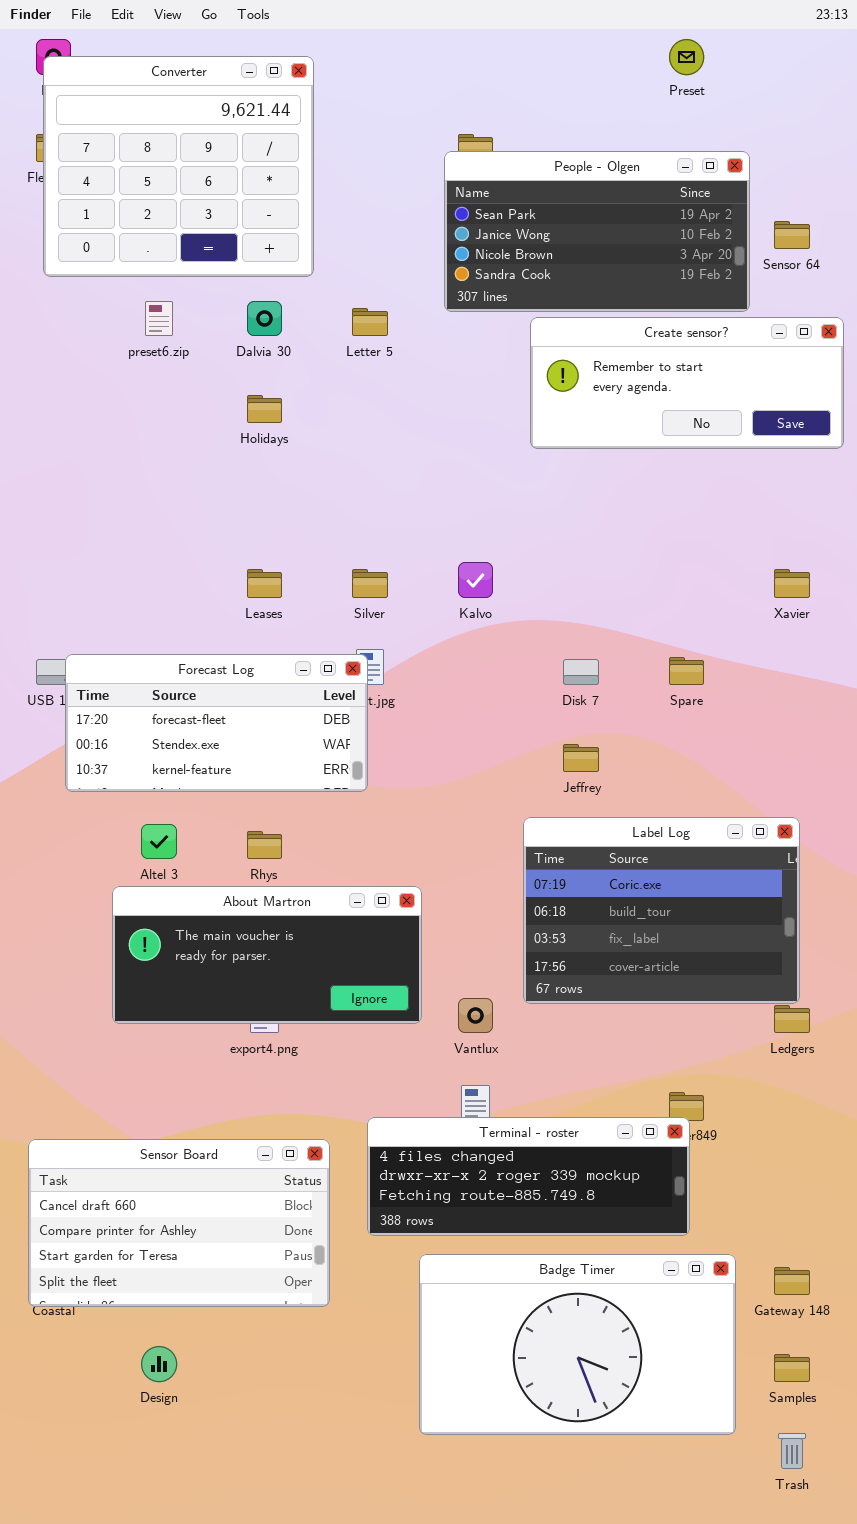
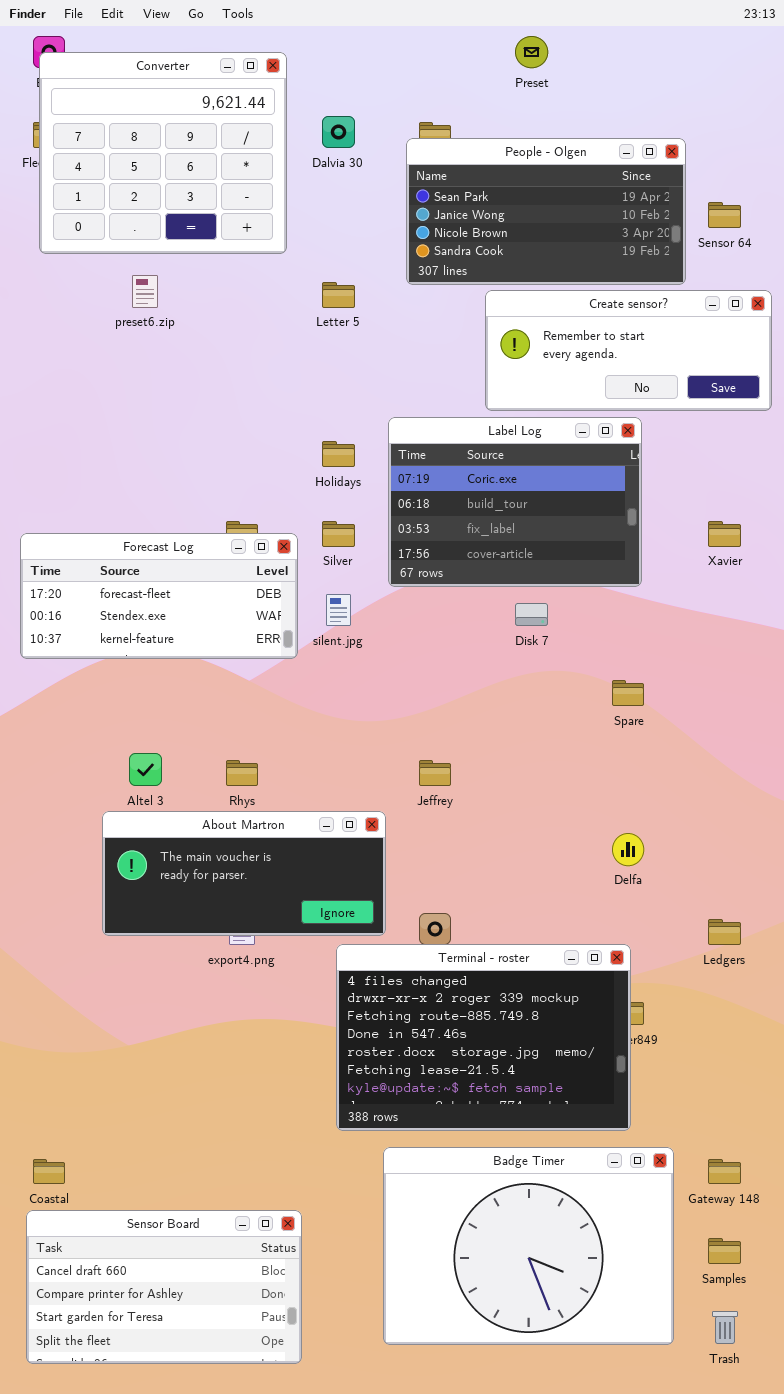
Preset: [669,39,704,75] -> [515,36,548,68], moved
Dalvia 30: [247,301,282,336] -> [322,116,355,148], moved
Holidays: [247,395,282,423] -> [322,441,355,467], moved
Forecast Log: [65,654,368,792] -> [20,533,298,659], moved
Spare: [669,657,704,685] -> [612,680,644,706], moved
Jeffrey: [563,744,599,772] -> [419,760,451,786], moved
Label Log: [523,817,800,1004] -> [388,417,642,587], moved
Terminal - roster: [367,1117,690,1236] -> [336,944,631,1131], resized
Sensor Board: [28,1139,330,1307] -> [26,1210,302,1364], moved
Badge Timer: [419,1254,736,1435] -> [383,1147,674,1345], resized

